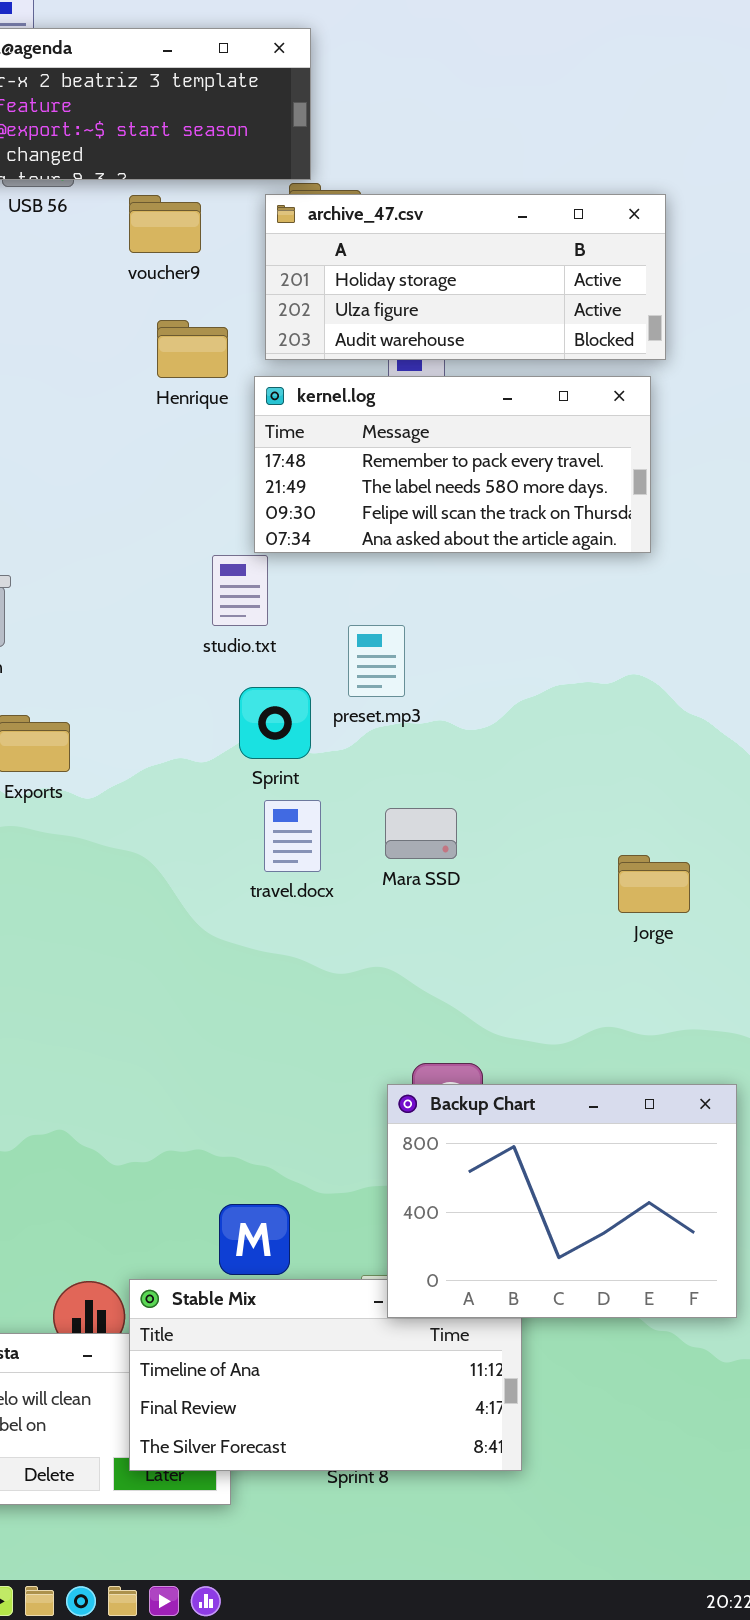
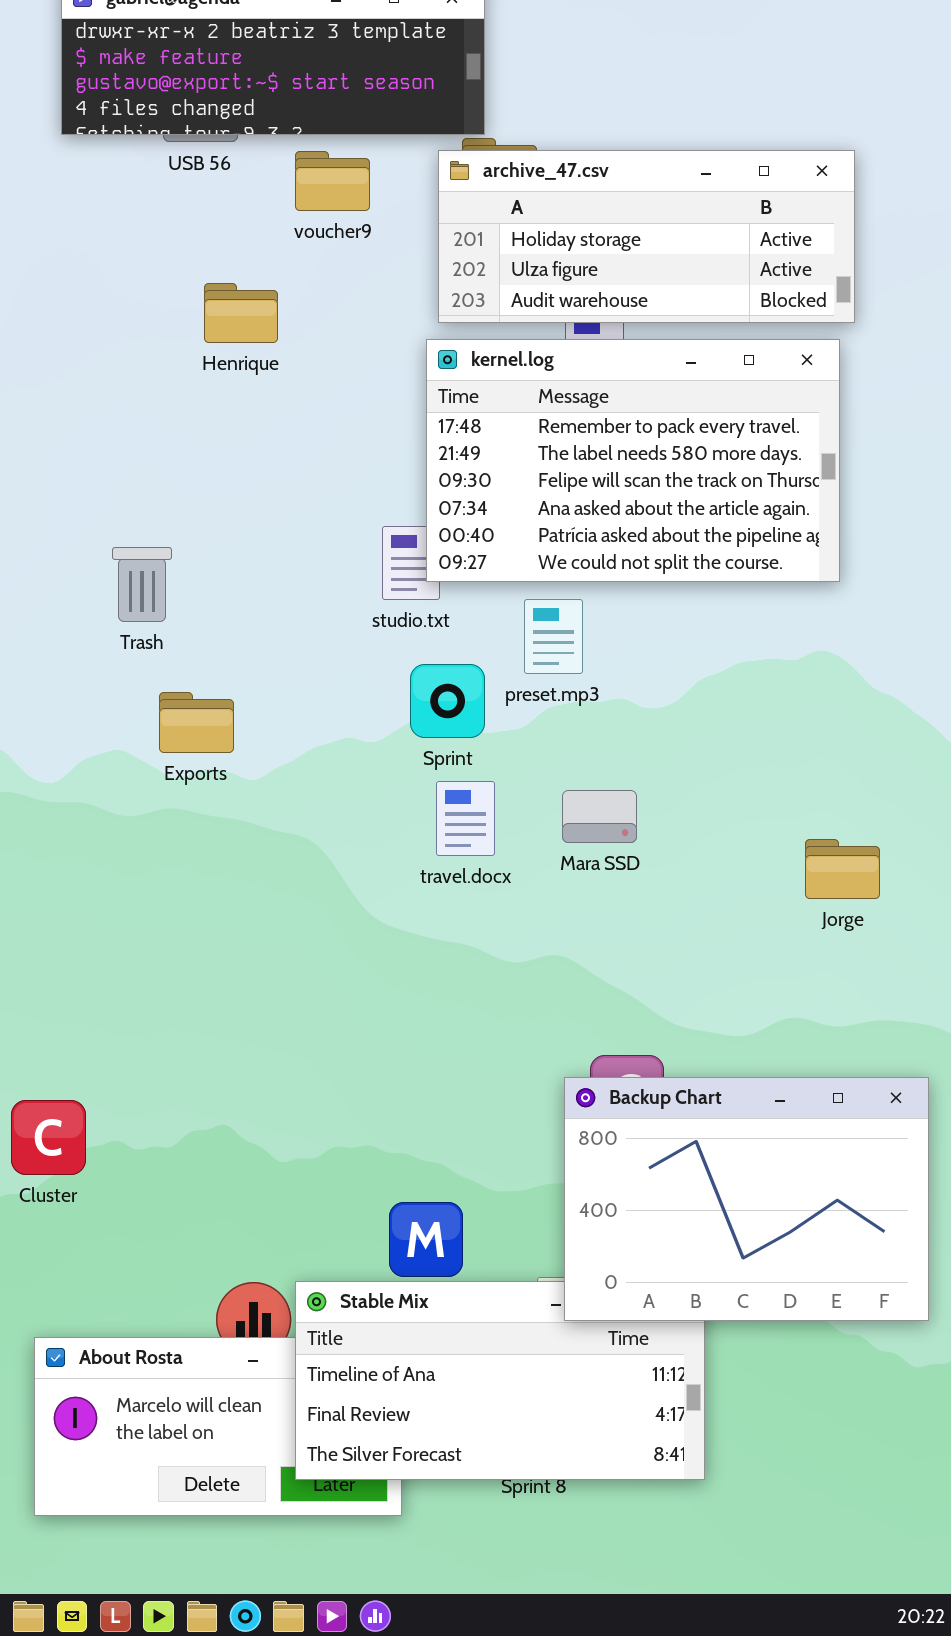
Henrique: [157,320,228,378] -> [204,283,278,343], moved
kernel.log: [254,376,651,553] -> [426,339,840,582], resized

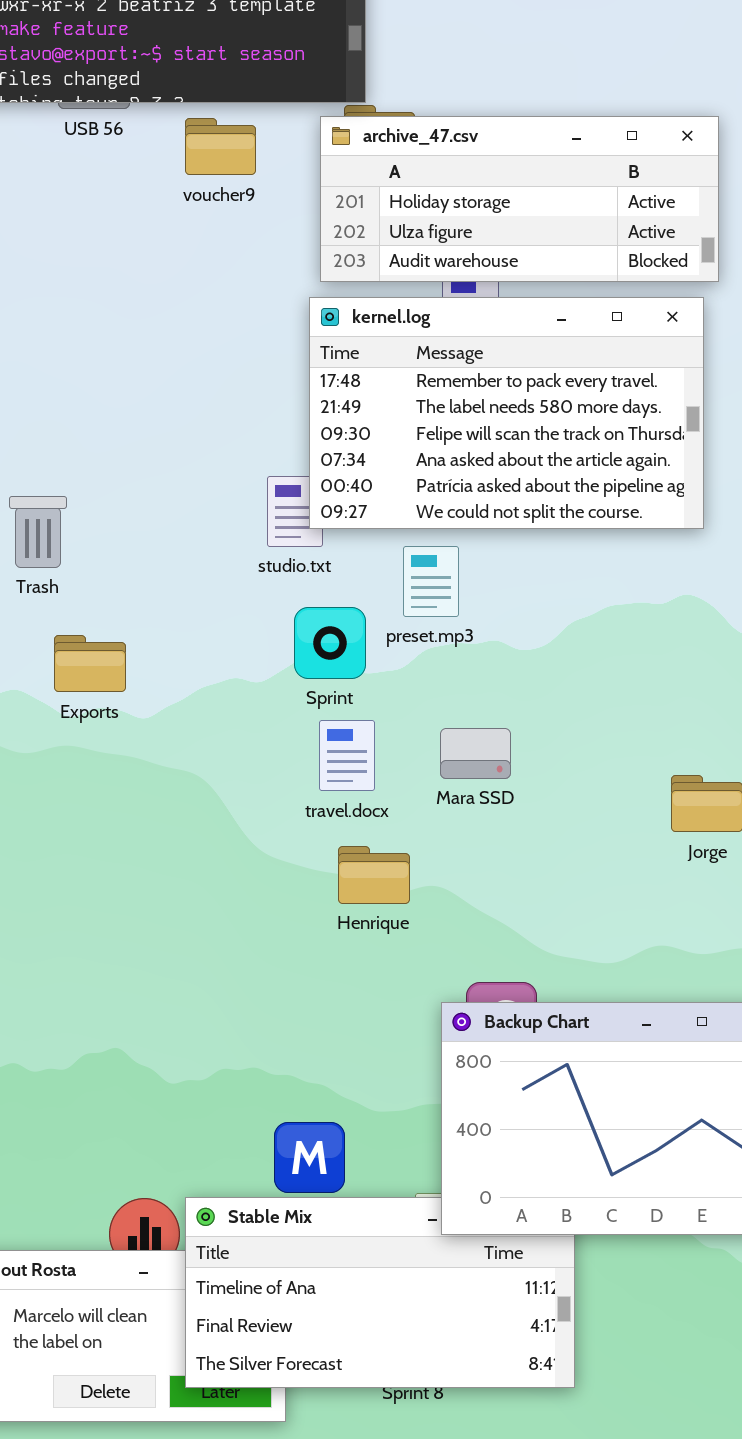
Henrique: [204,283,278,343] -> [338,846,410,904], moved

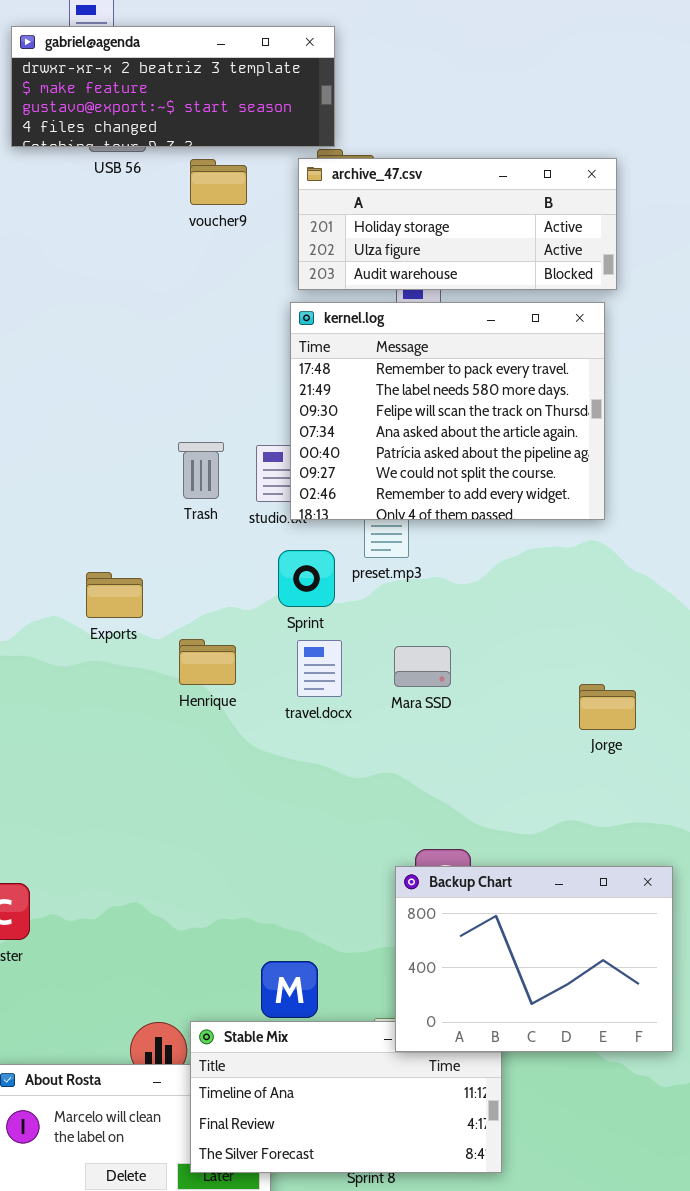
kernel.log: [309,297,704,529] -> [290,302,605,520], resized
Trash: [9,496,67,568] -> [178,442,224,499], moved
Henrique: [338,846,410,904] -> [179,639,236,685], moved

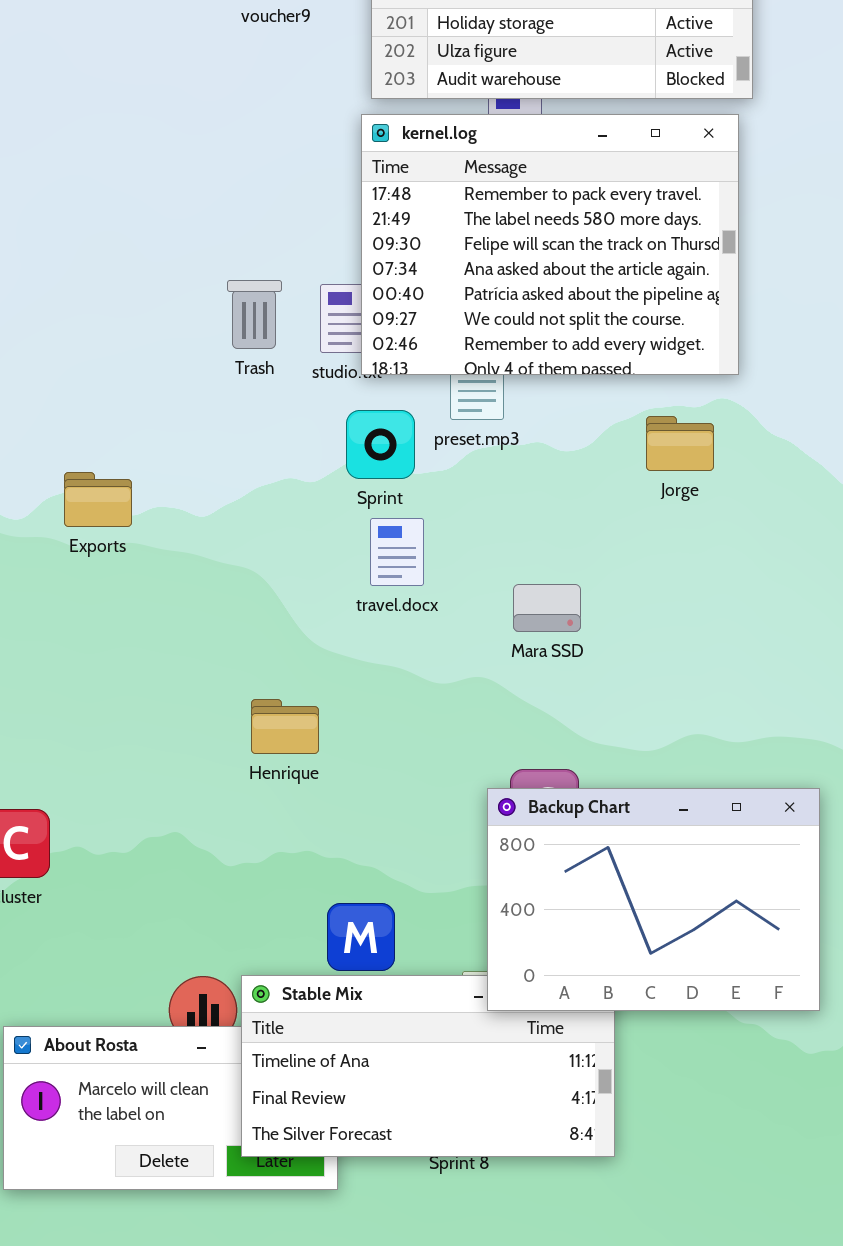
Exports: [86,572,143,618] -> [64,472,132,527], moved
Henrique: [179,639,236,685] -> [251,699,319,754], moved
Mara SSD: [394,646,451,687] -> [513,584,581,632], moved
Jorge: [579,684,636,730] -> [646,416,714,471], moved

